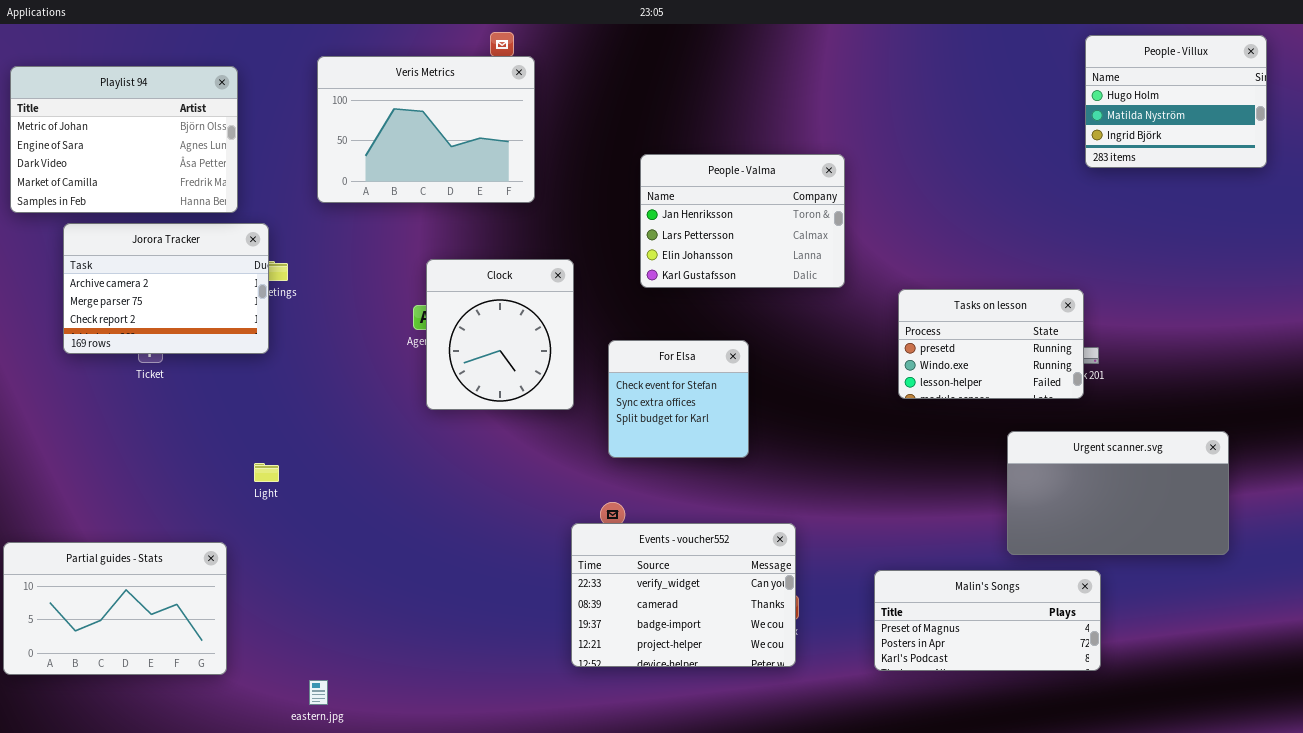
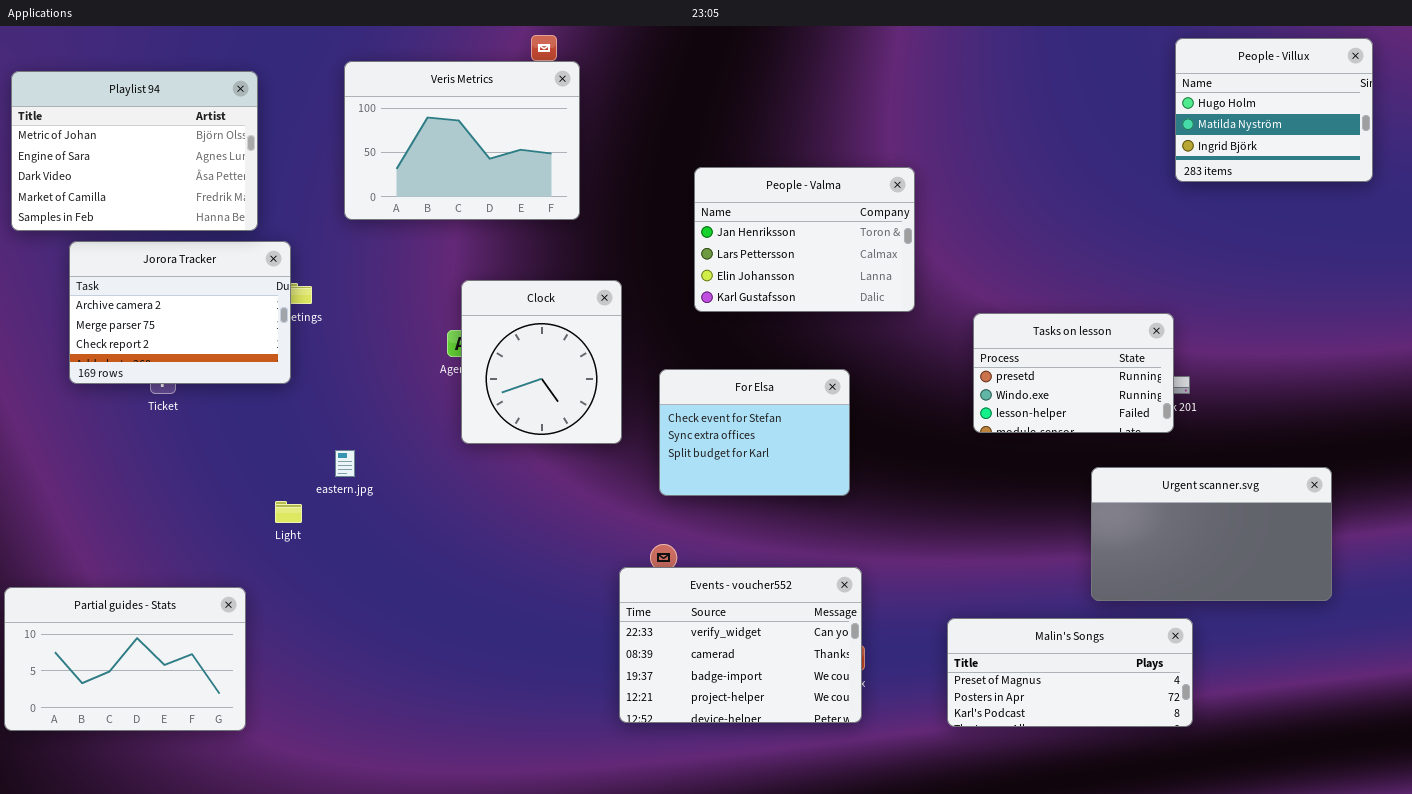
For Elsa: [608,340,749,458] -> [659,369,850,496], resized
eastern.jpg: [309,680,328,705] -> [335,450,355,477], moved

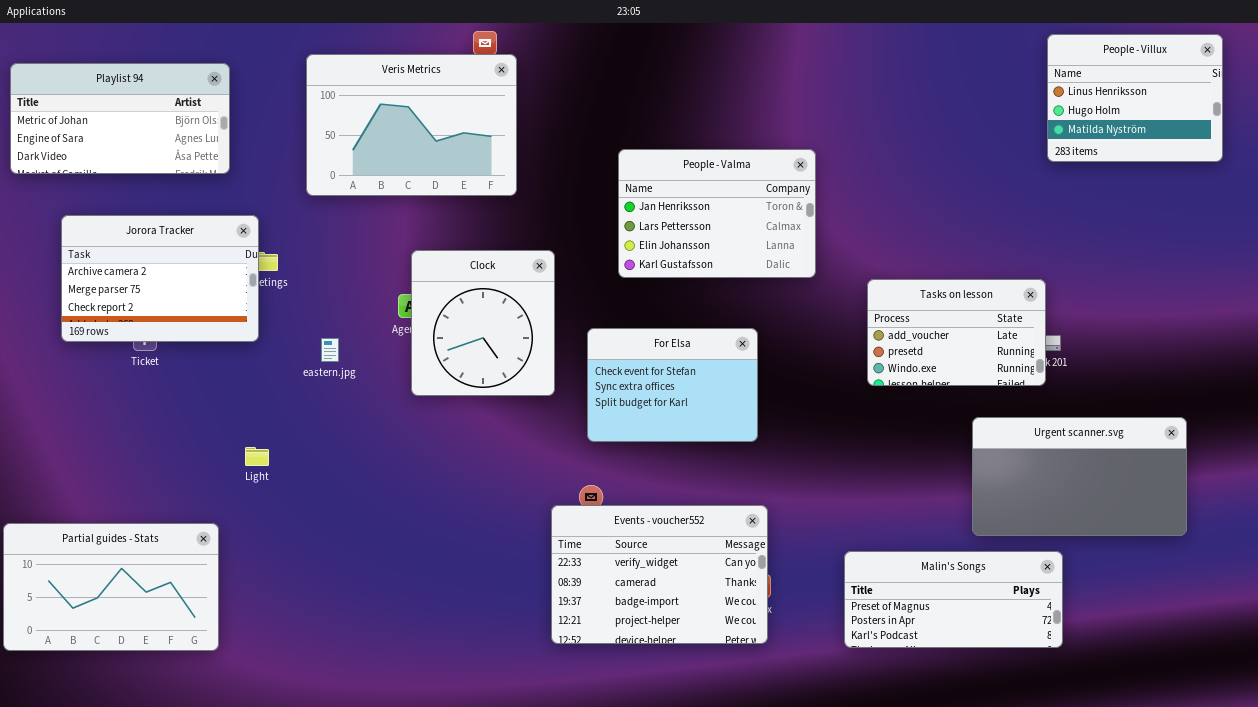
People - Villux: [1175,38,1373,182] -> [1047,34,1223,162], scrolled up 1 row
Playlist 94: [11,71,258,231] -> [10,63,230,174], resized
Tasks on lesson: [973,313,1174,433] -> [867,279,1046,386], scrolled up 1 row
eastern.jpg: [335,450,355,477] -> [321,338,339,362], moved

